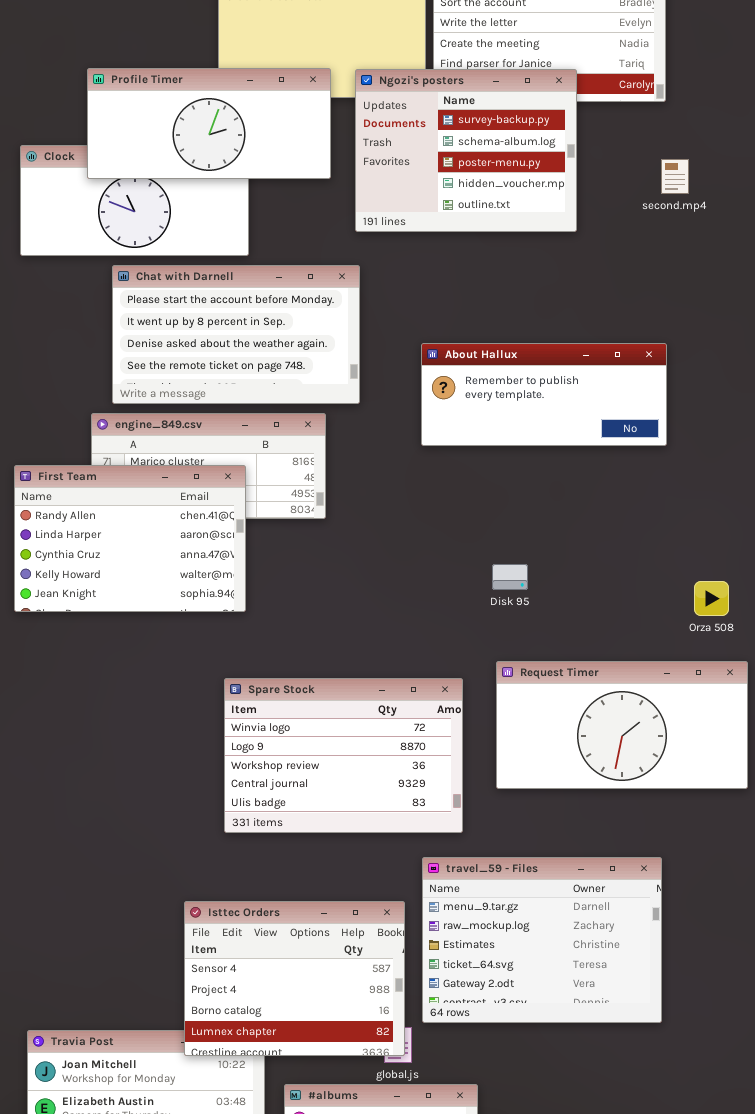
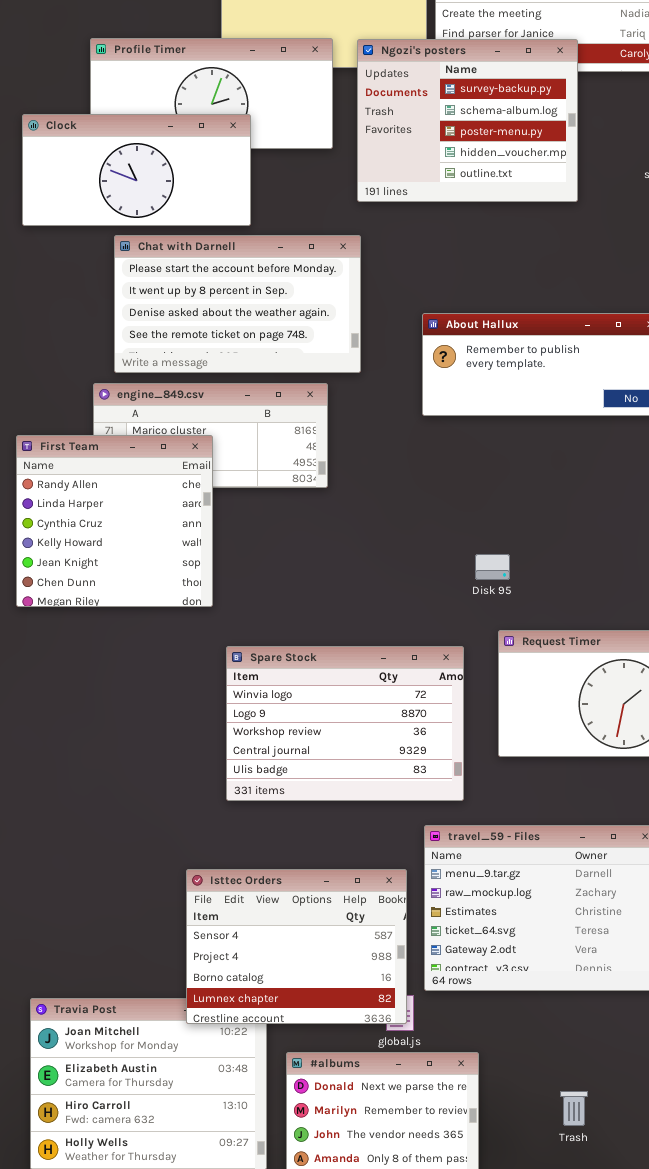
Clock: [20,145,249,256] -> [22,114,251,226], raised
First Team: [14,465,246,612] -> [16,435,213,607], resized
Disk 95: [492,564,528,590] -> [475,554,510,580], moved

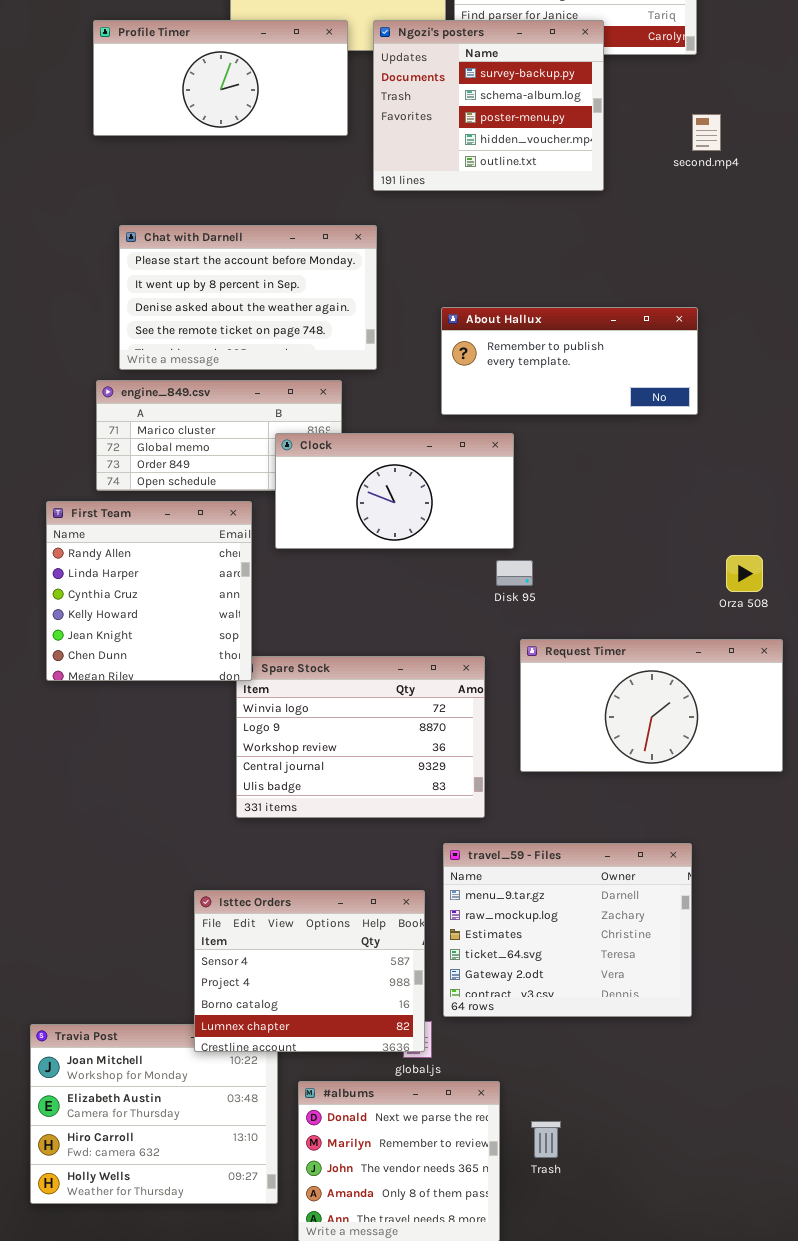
Clock: [22,114,251,226] -> [275,433,514,549], moved
First Team: [16,435,213,607] -> [46,501,252,681], moved
Trash: [560,1091,588,1126] -> [531,1121,561,1158], moved

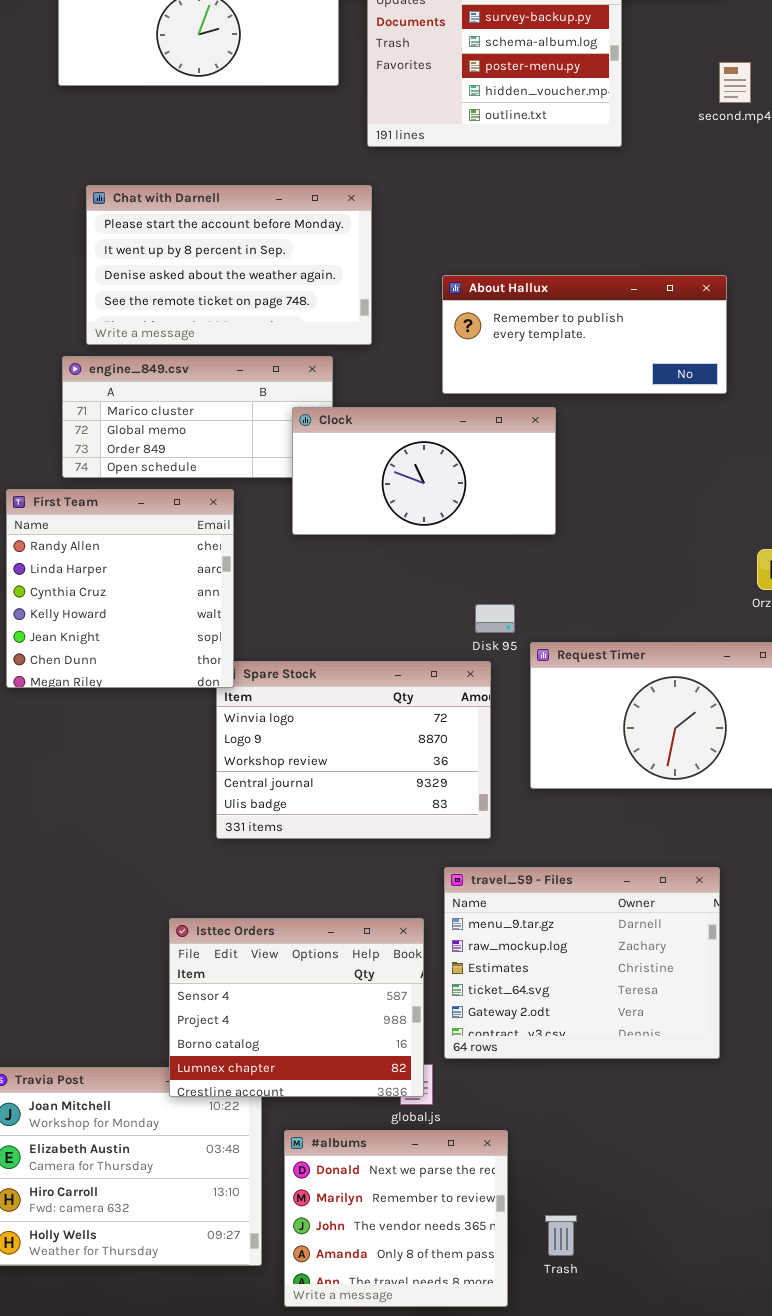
Clock: [275,433,514,549] -> [292,407,556,535], moved
Disk 95: [496,560,533,586] -> [475,604,515,633], moved
Trash: [531,1121,561,1158] -> [545,1215,577,1256], moved

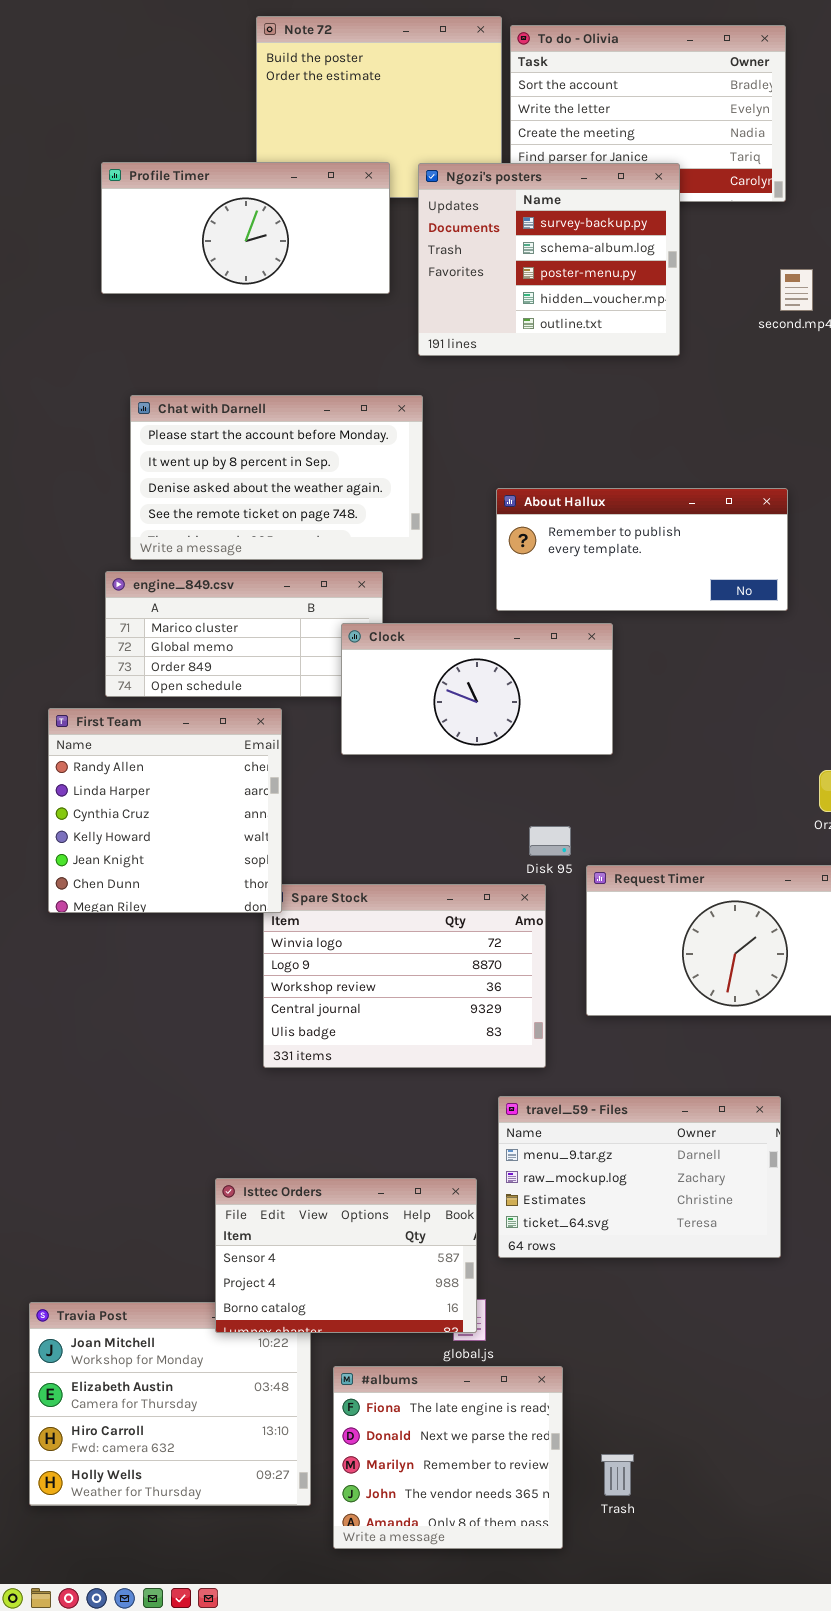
travel_59 - Files: [444,867,720,1059] -> [498,1096,781,1258], resized
Isttec Orders: [169,918,424,1097] -> [215,1178,477,1333], resized
#albums: [284,1130,508,1307] -> [333,1366,563,1549], scrolled up 1 row

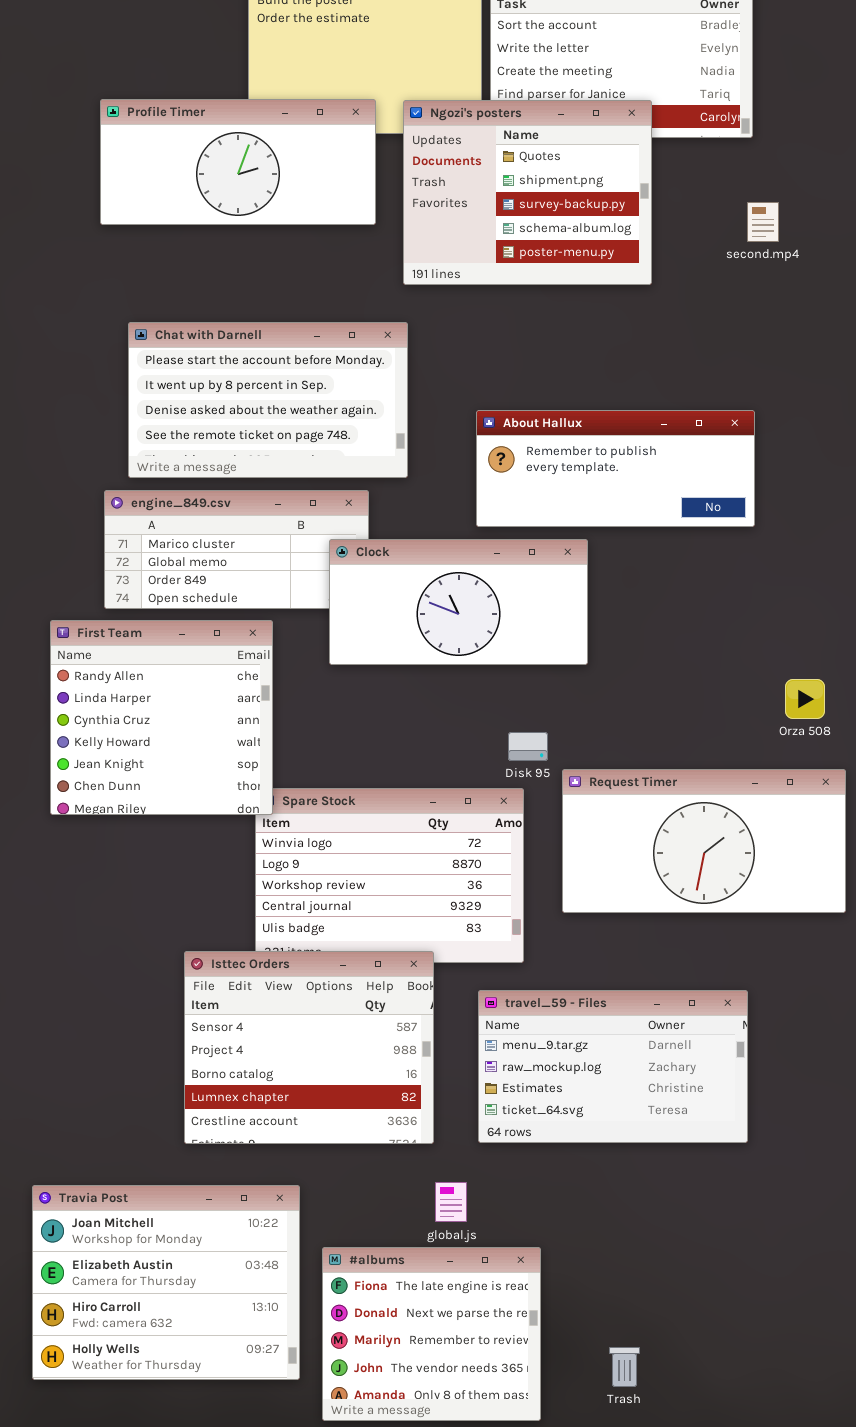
Ngozi's posters: [418,163,680,356] -> [403,100,652,285], scrolled up 2 rows
Isttec Orders: [215,1178,477,1333] -> [184,951,434,1144], moved, resized
Trash: [601,1454,634,1496] -> [609,1347,640,1387], moved

